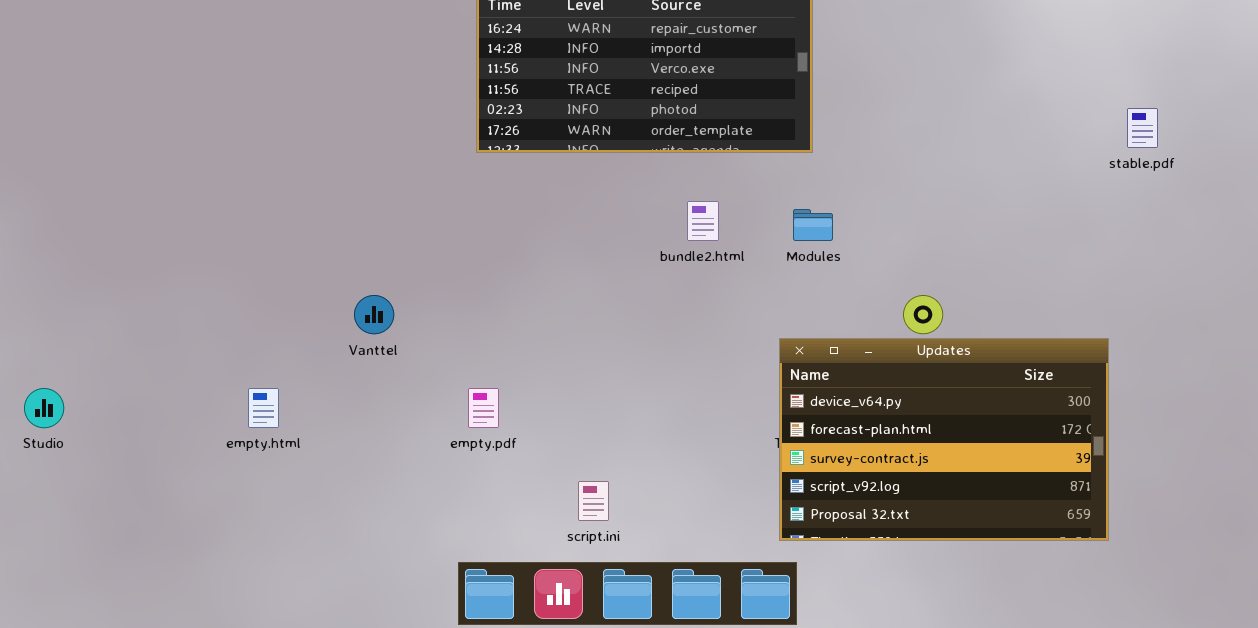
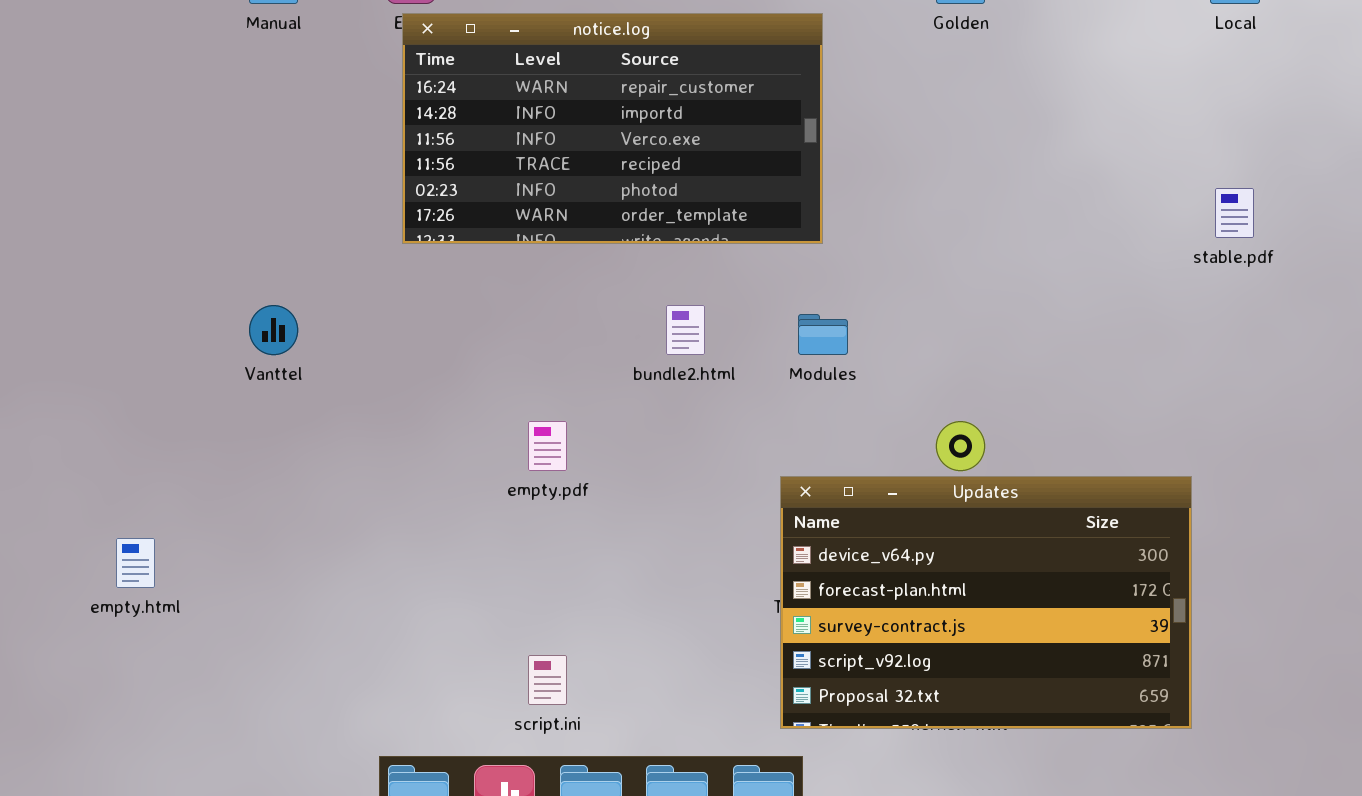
Vanttel: [354,295,394,334] -> [249,305,298,355], moved
empty.pdf: [468,388,499,428] -> [528,421,567,471], moved

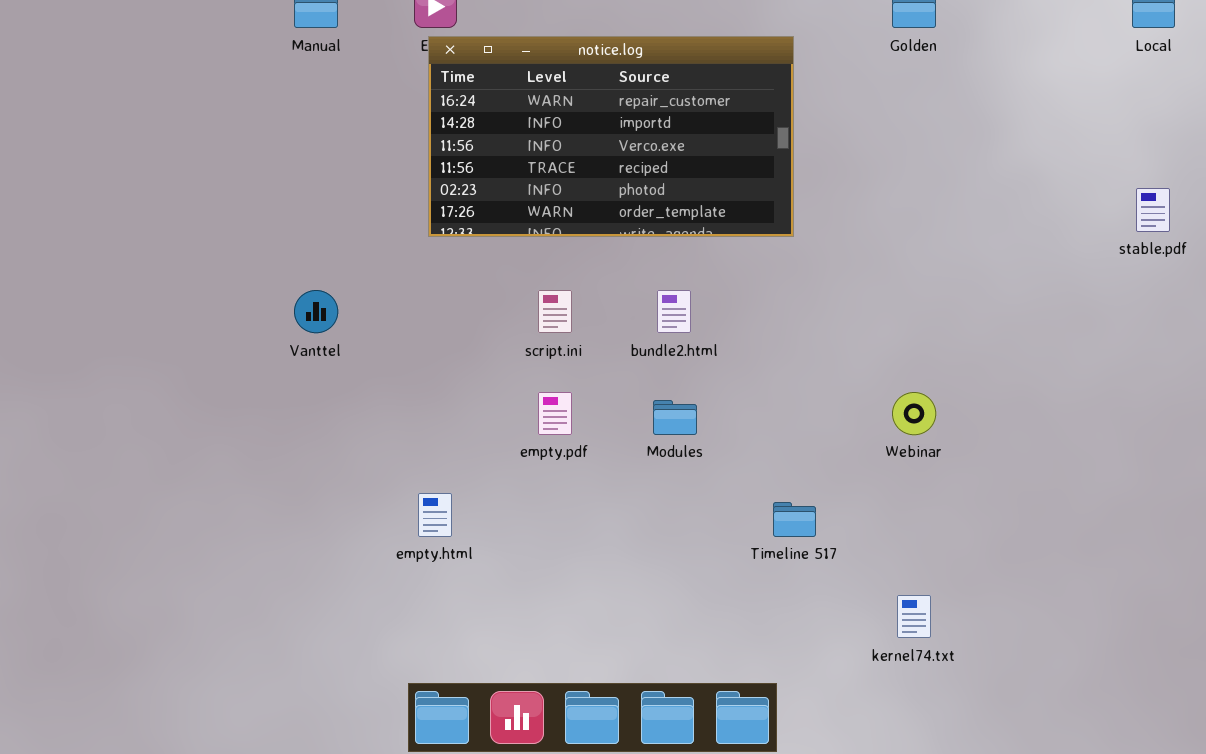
Modules: [798,314,848,355] -> [653,400,697,435], moved
Updates: [780,476,1192,729] -> none, closed
empty.html: [116,538,155,588] -> [418,493,452,537], moved
script.ini: [528,655,567,705] -> [538,290,572,333], moved

